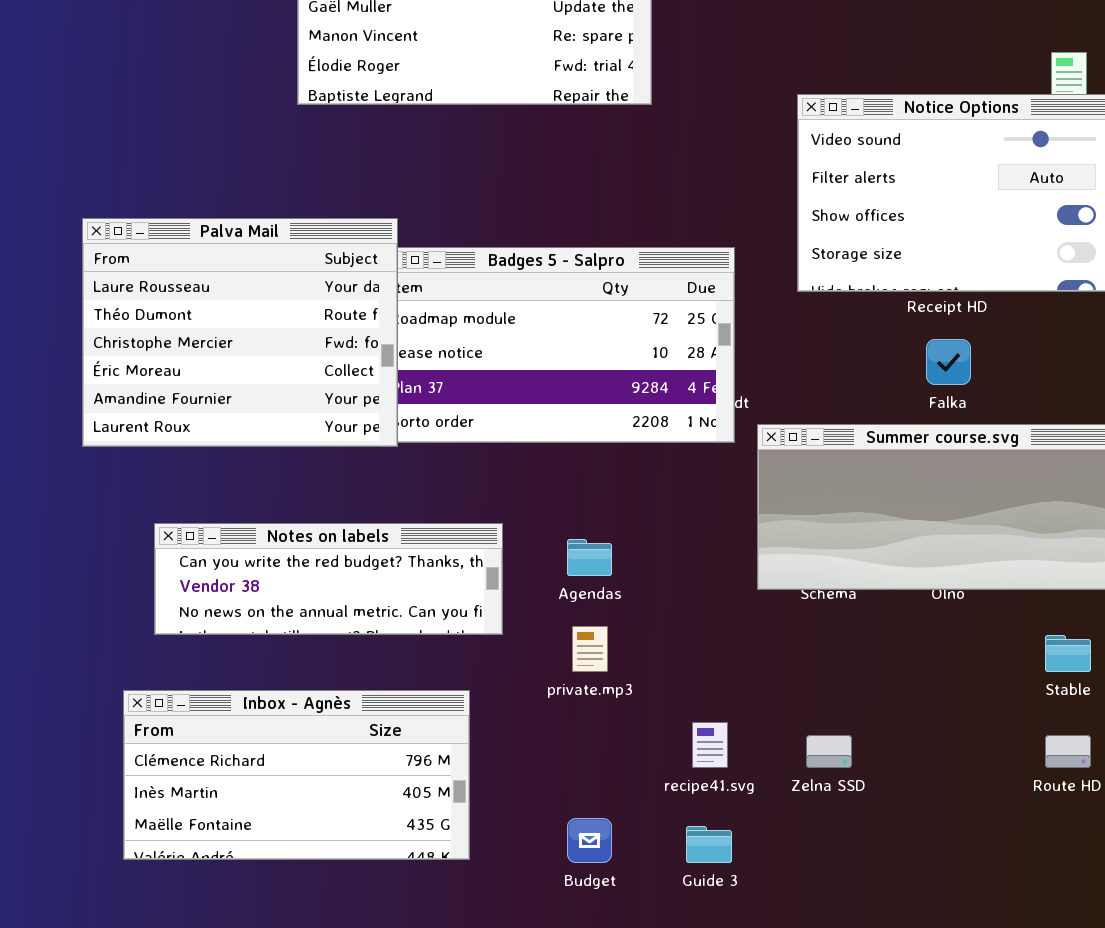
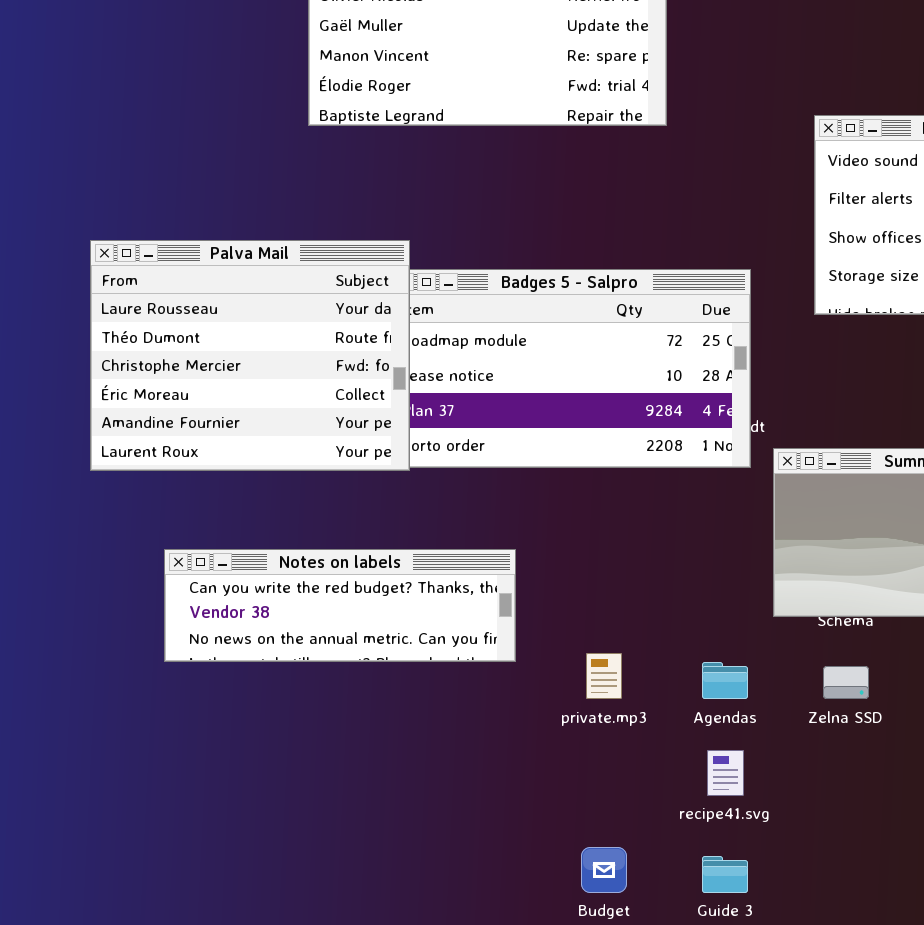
Agendas: [567,539,612,576] -> [702,662,748,699], moved
Inbox - Agnès: [123,690,470,860] -> none, closed
Zelna SSD: [806,735,852,768] -> [823,666,869,699], moved

